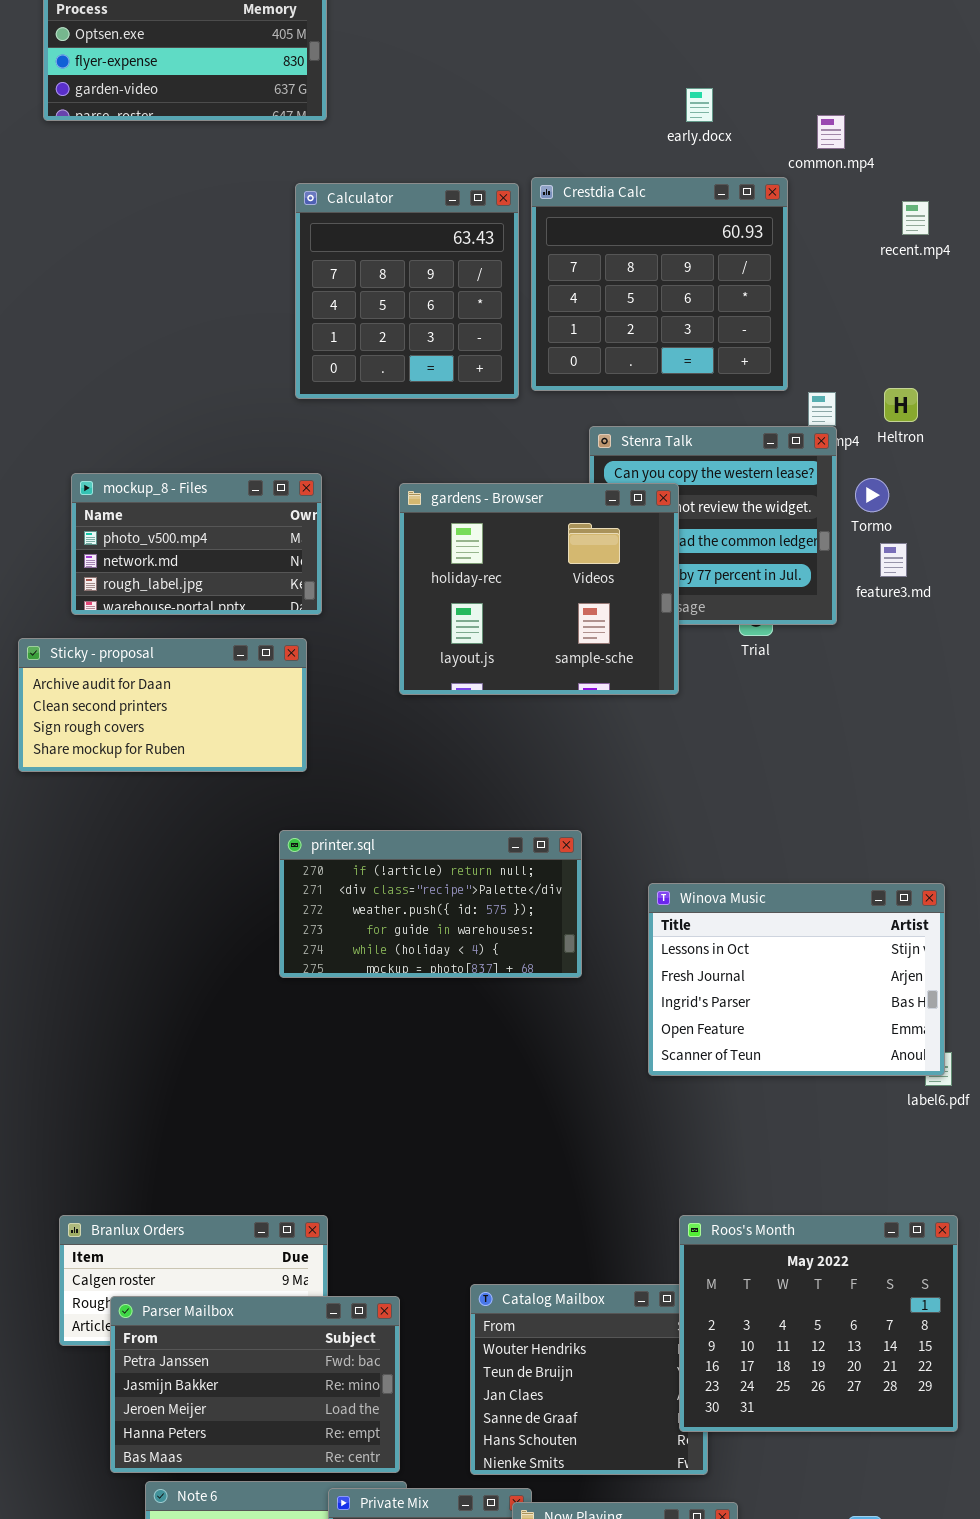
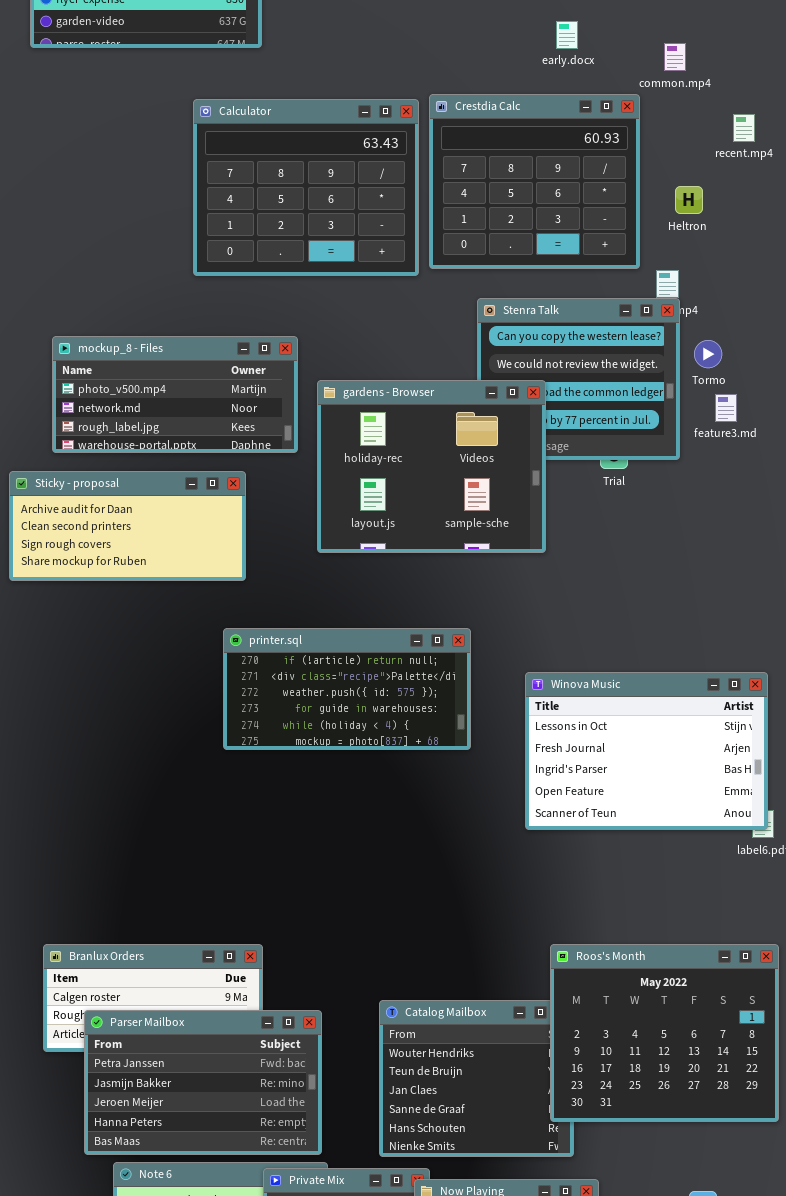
Calculator: [295,183,519,399] -> [193,99,419,276], resized
Heltron: [884,388,918,422] -> [675,186,703,214], moved
mockup_8 - Files: [71,473,322,615] -> [52,336,298,453], resized
gardens - Browser: [399,483,679,695] -> [317,380,546,553], moved

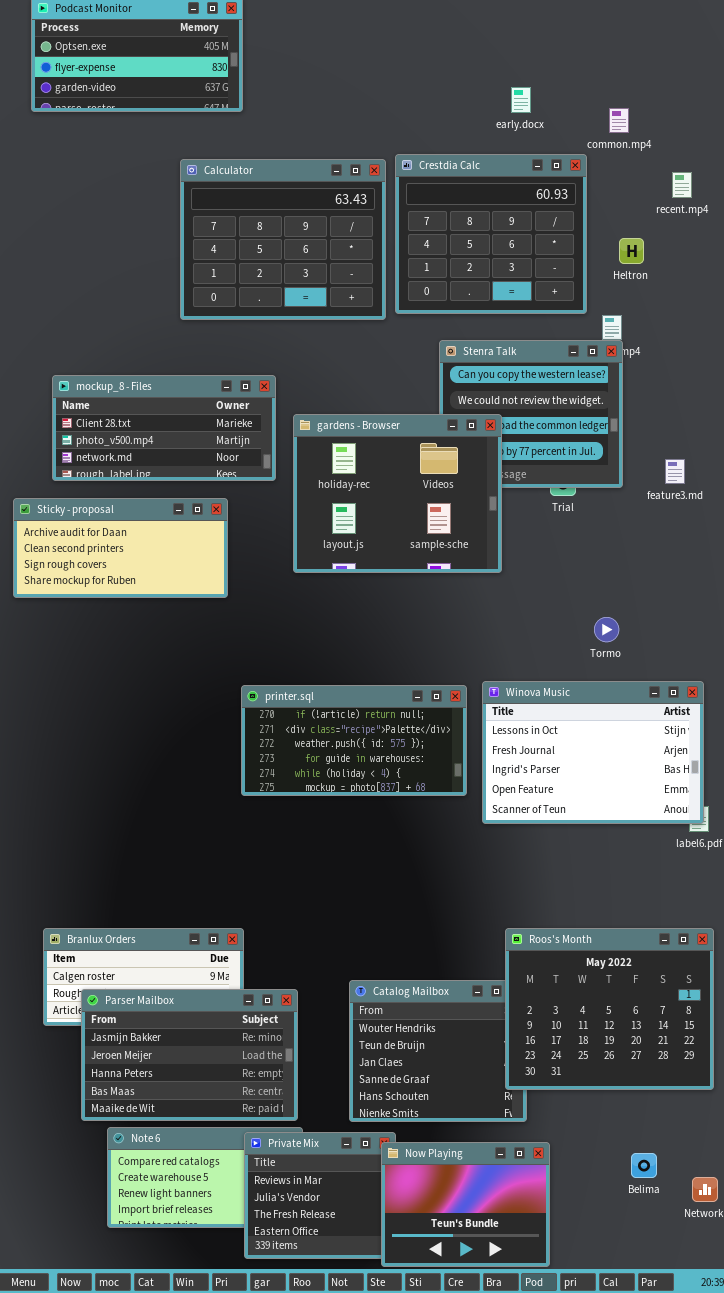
mockup_8 - Files: [52,336,298,453] -> [52,375,276,481], scrolled up 1 row
Tormo: [694,340,722,368] -> [594,617,619,642], moved
feature3.md: [715,394,737,422] -> [665,459,685,484], moved
printer.sql: [223,628,471,750] -> [241,685,467,796], moved
Parser Mailbox: [84,1010,322,1155] -> [81,989,298,1121], scrolled down 1 row

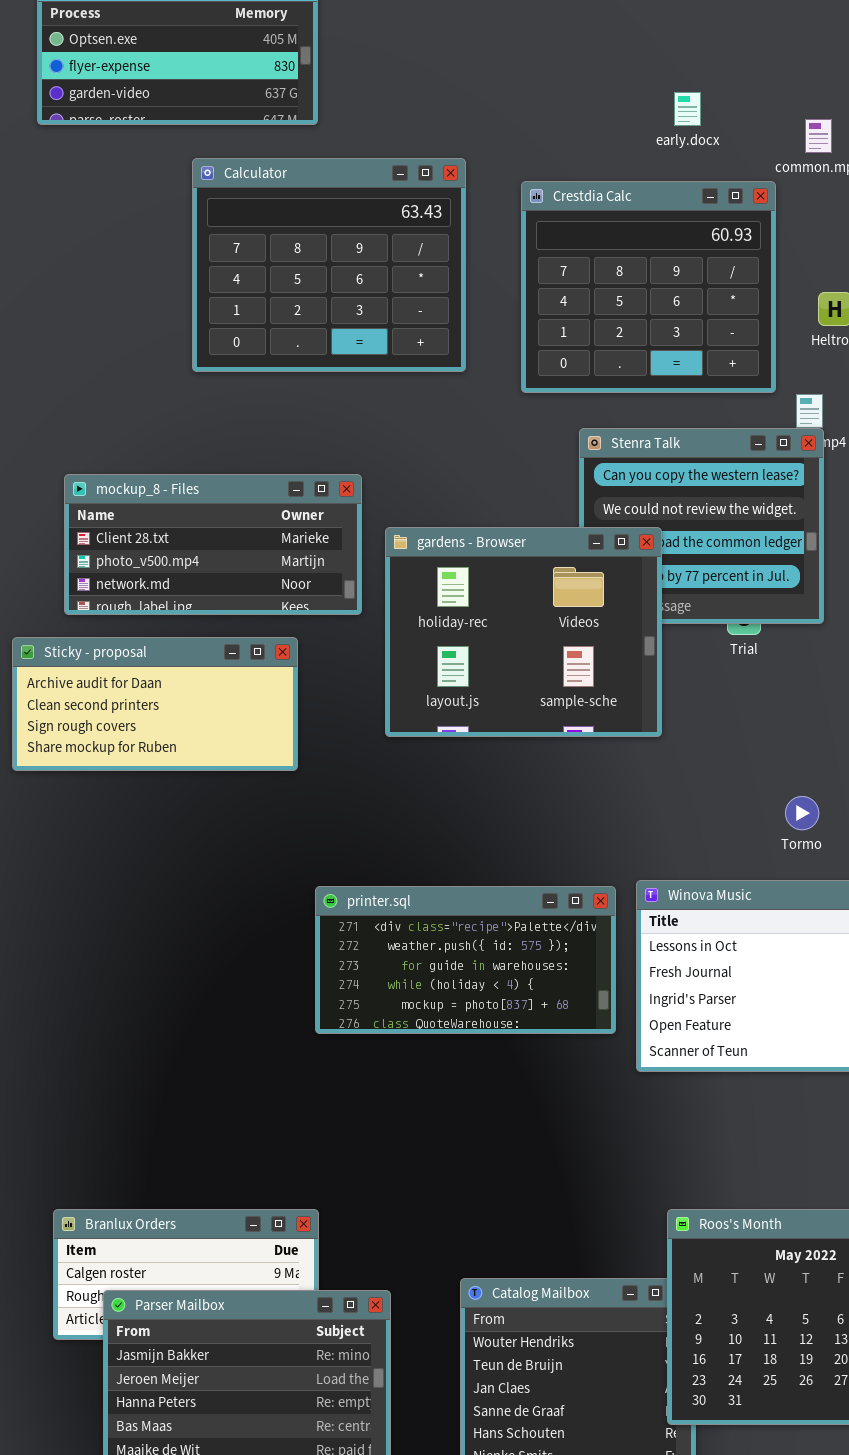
Calculator: [180,159,386,320] -> [192,158,466,372], moved
printer.sql: [241,685,467,796] -> [315,886,616,1034], scrolled down 1 row

